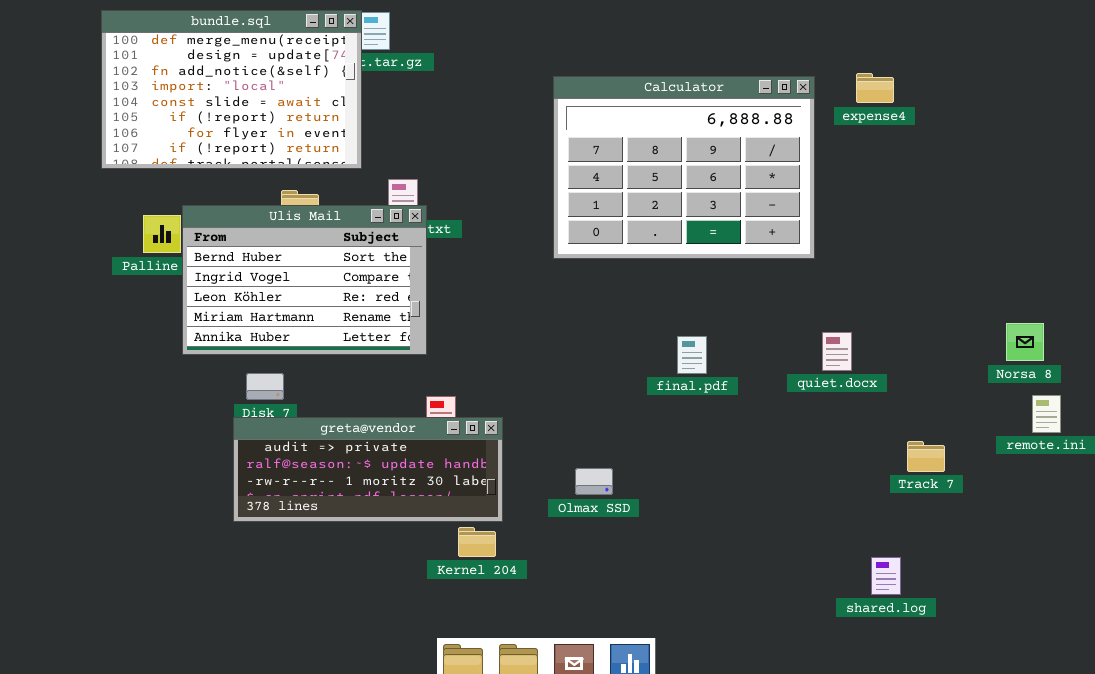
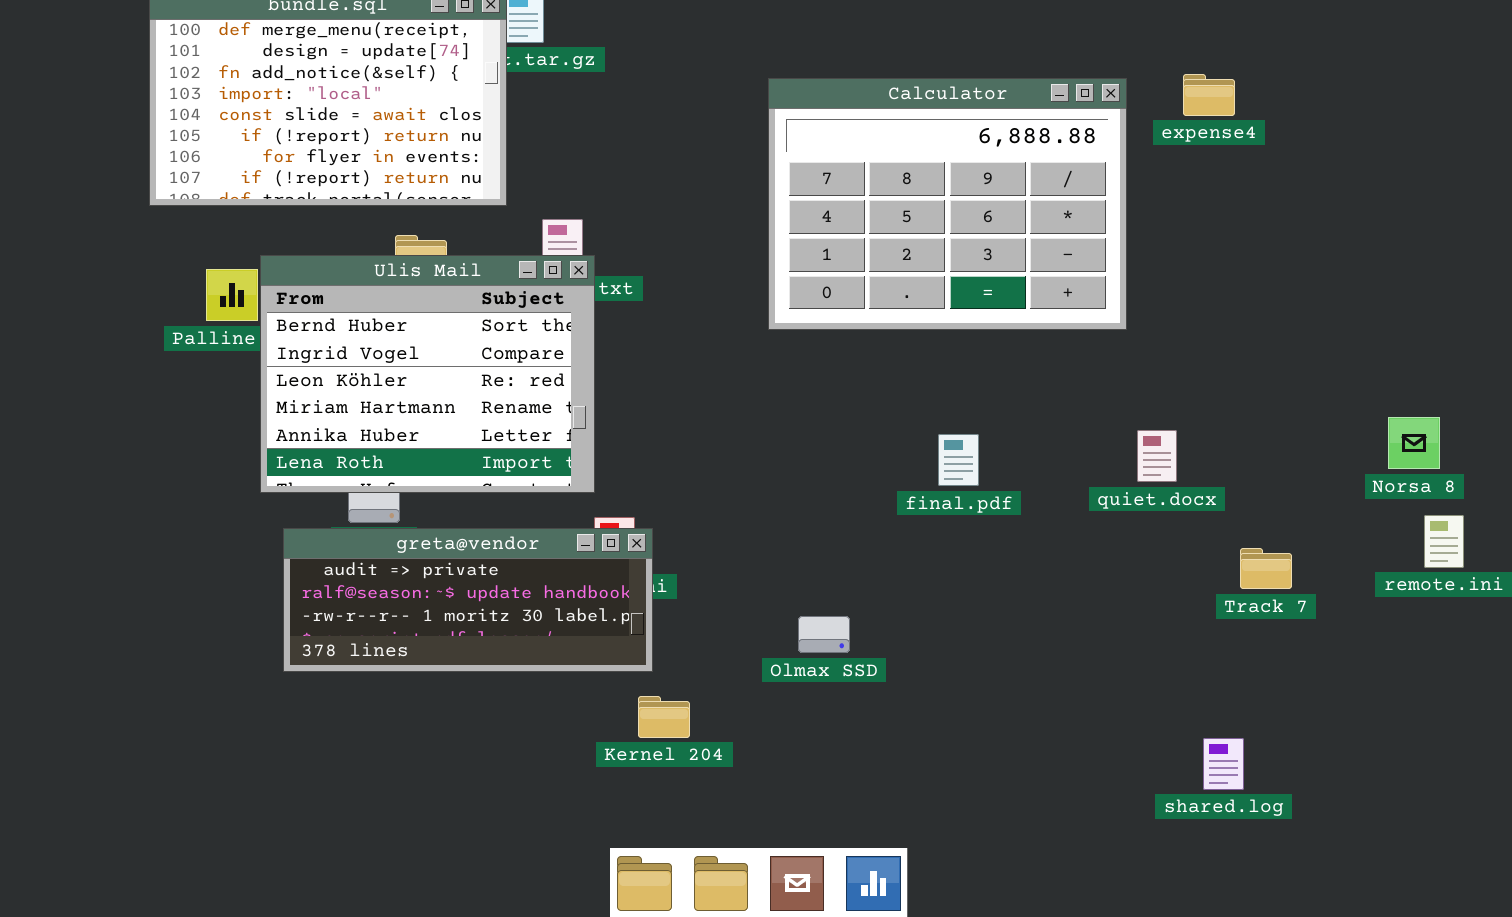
Ulis Mail: [182,205,427,355] -> [260,255,595,493], resized
greta@vendor: [233,417,503,522] -> [283,528,653,672], moved
Track 7: [907,441,945,472] -> [1240,548,1292,589], moved

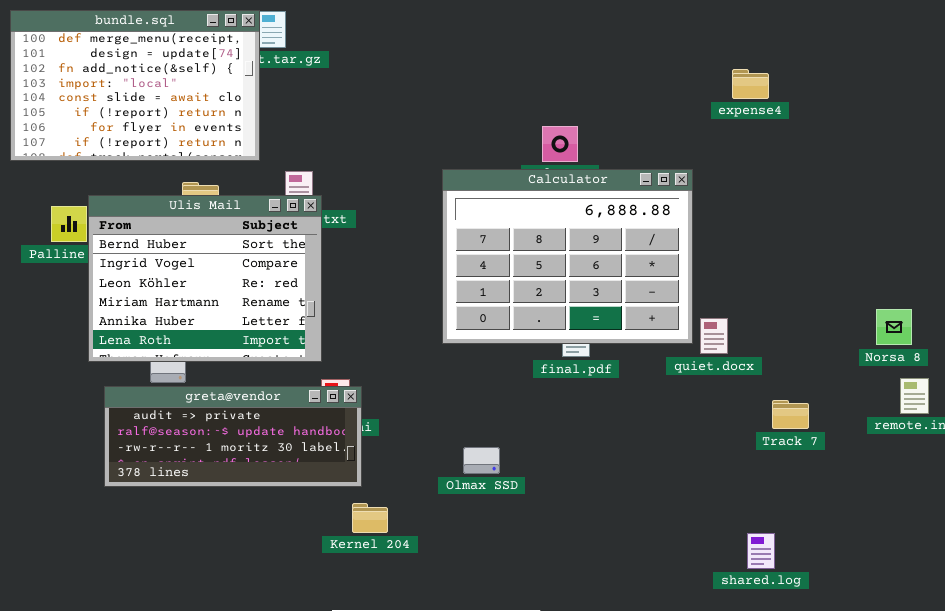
Calculator: [768,78,1127,330] -> [442,169,693,344], moved

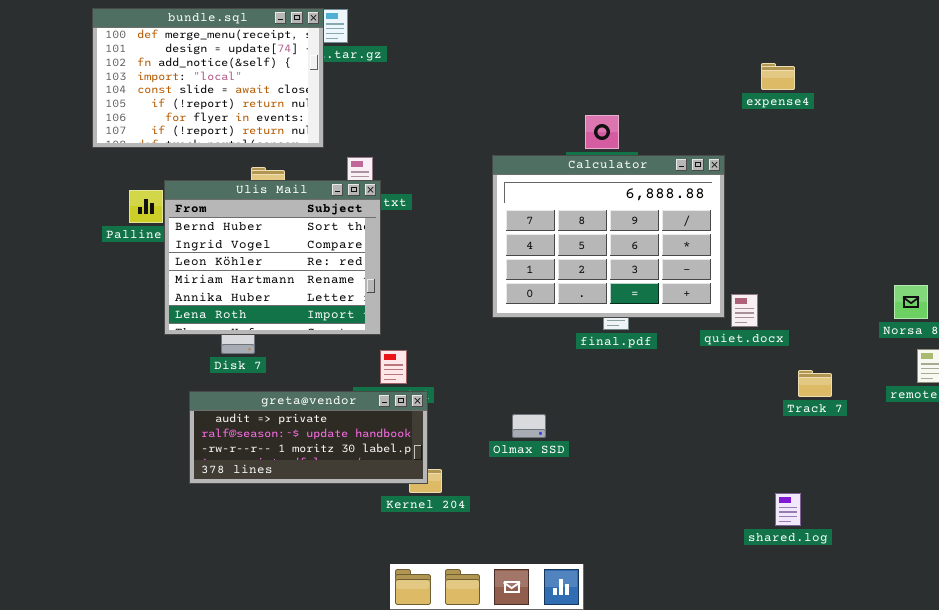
greta@vendor: [104,386,362,487] -> [189,391,428,484], moved

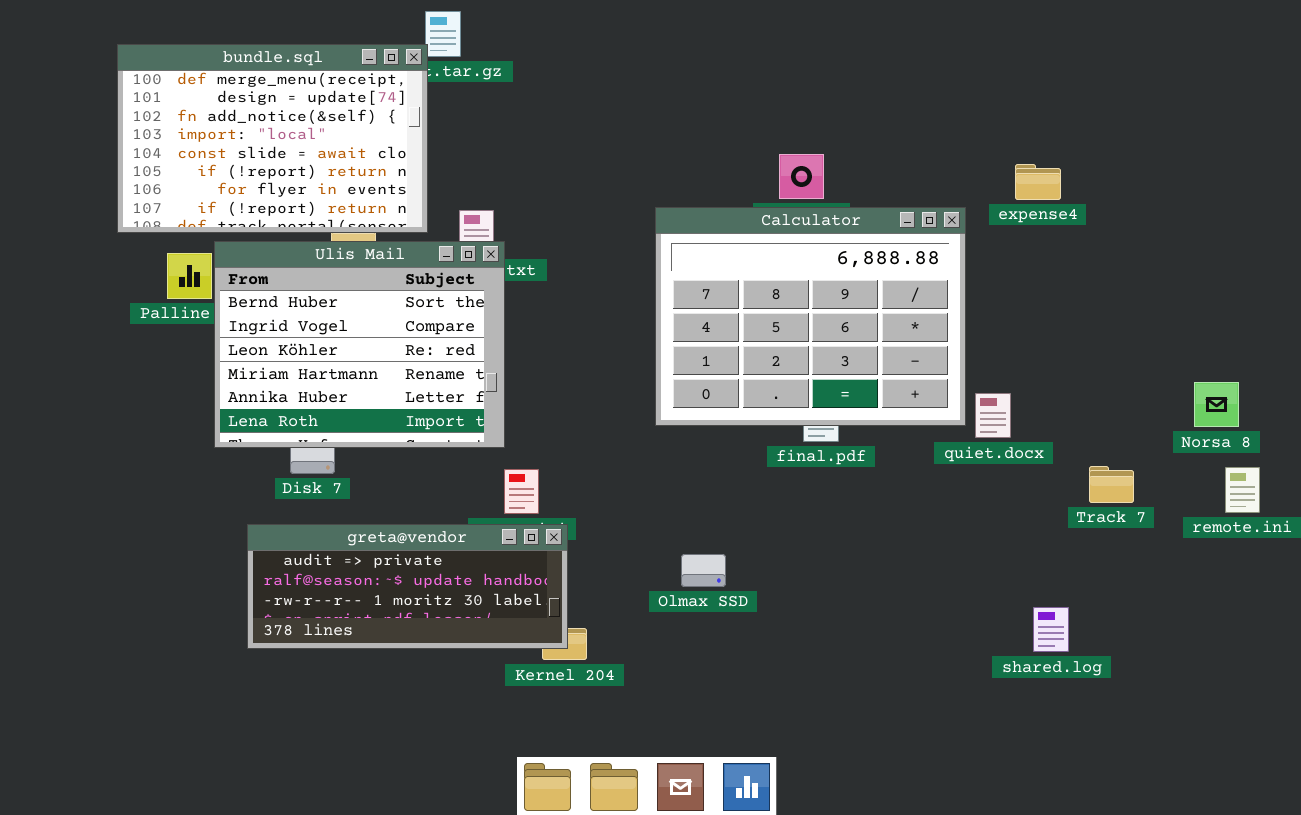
bundle.sql: [92,8,324,148] -> [117,44,428,233], moved
expense4: [761,63,795,90] -> [1015,164,1061,200], moved
Track 7: [798,370,832,397] -> [1089,466,1134,503], moved
shared.log: [775,493,801,526] -> [1033,607,1069,652], moved

